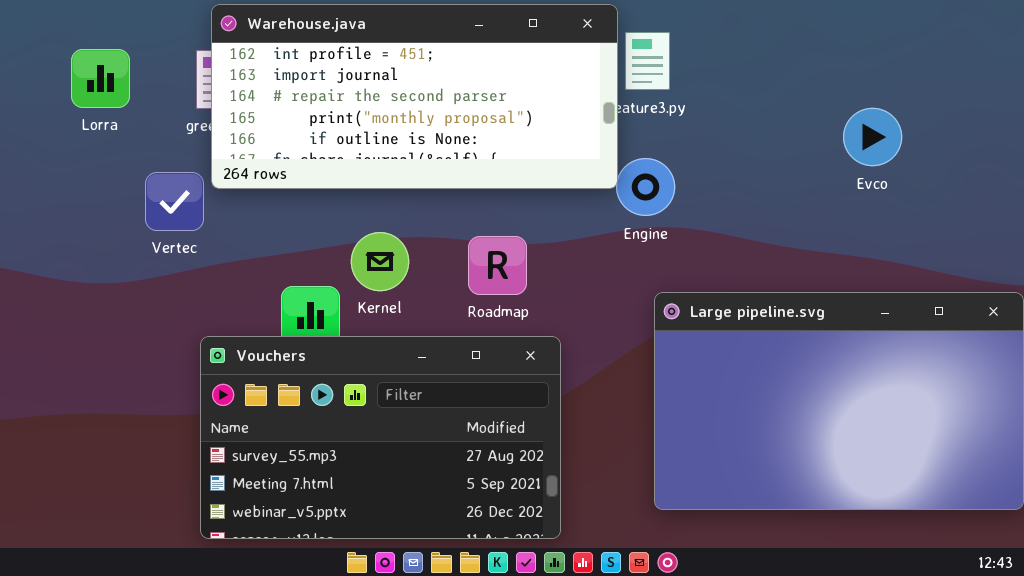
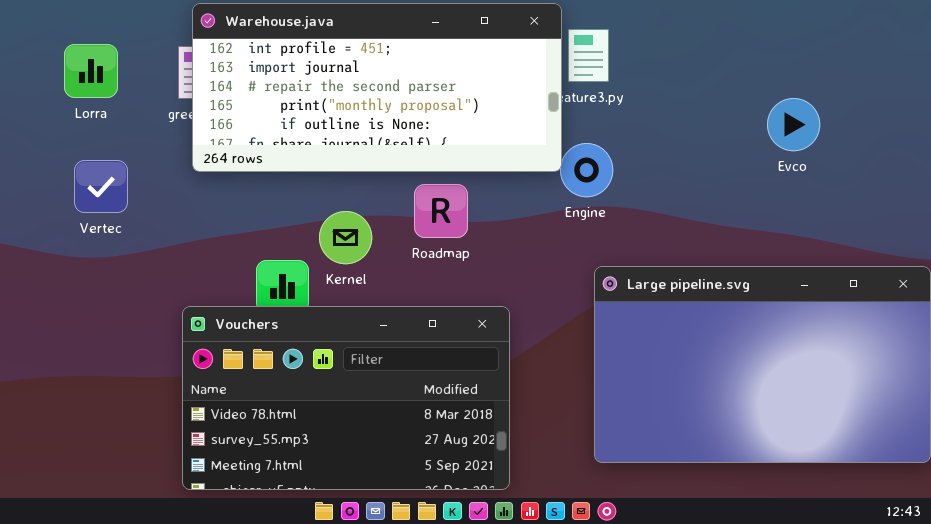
Vertec: [145,172,204,231] -> [74,160,128,213], moved
Roadmap: [468,236,527,295] -> [414,184,468,238], moved
Vouchers: [200,336,561,539] -> [182,306,510,490], scrolled up 1 row

